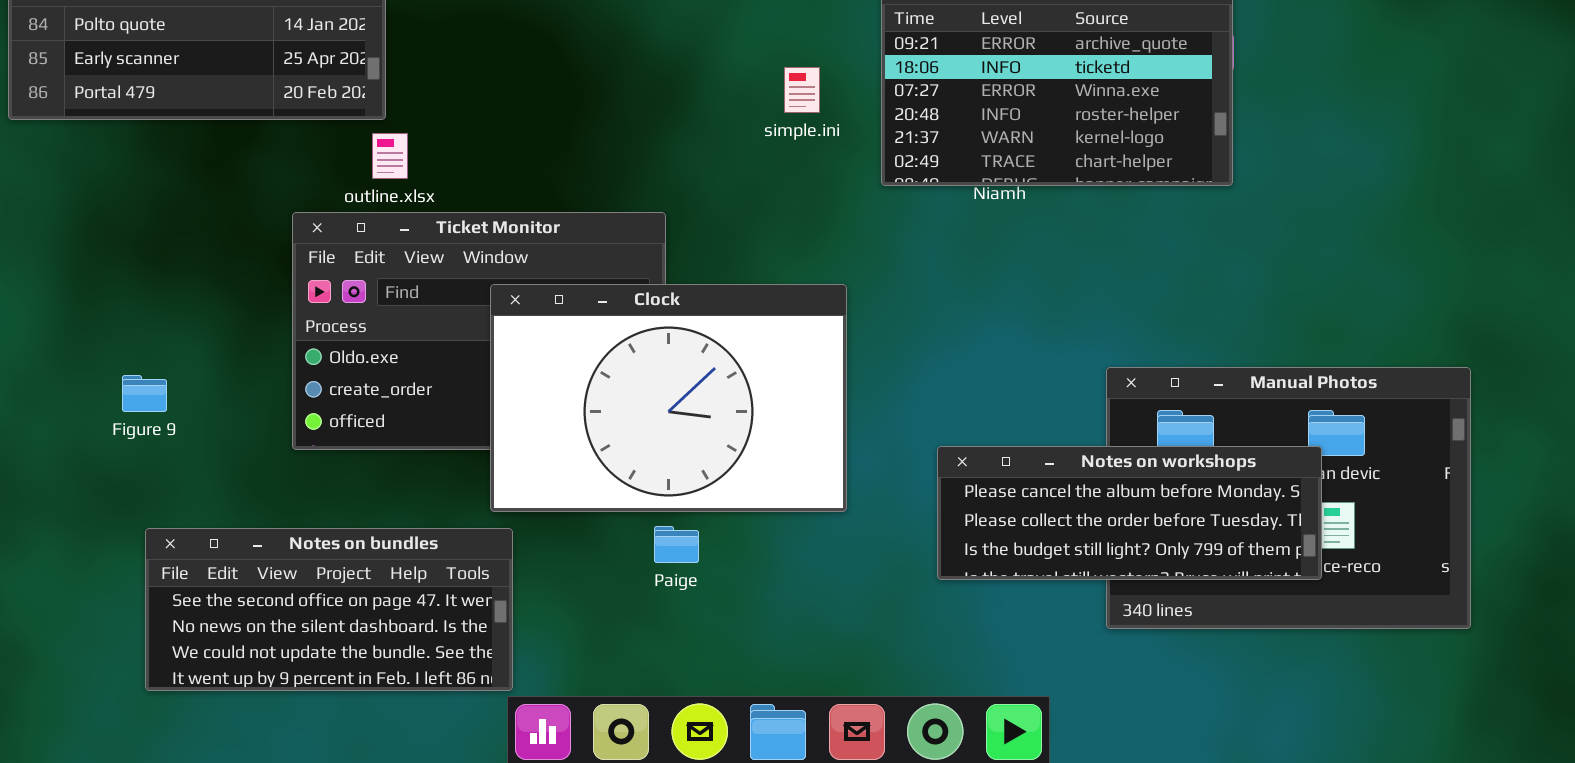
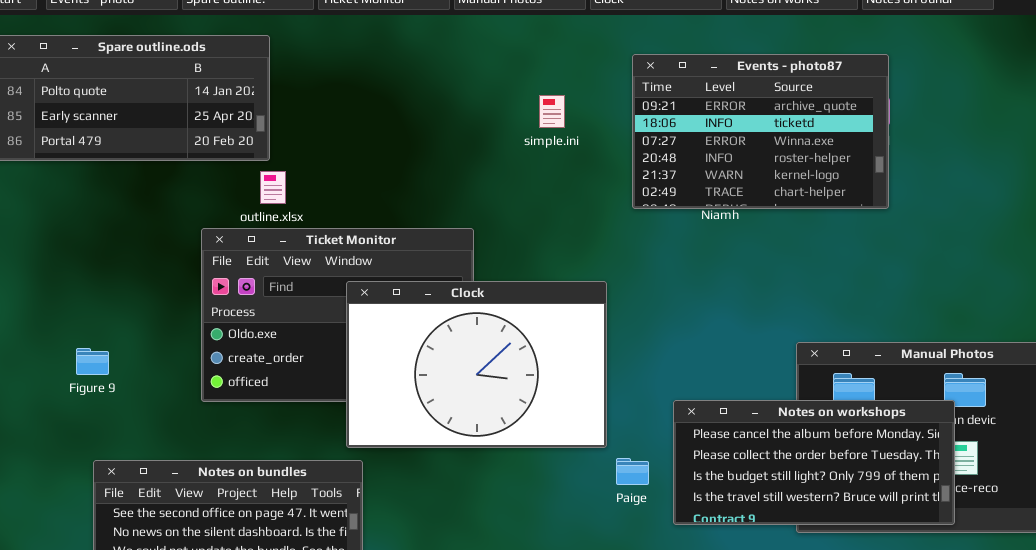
simple.ini: [784,67,820,113] -> [539,95,565,128], moved
Notes on workshops: [937,446,1322,580] -> [673,400,955,525], resized
Paige: [654,526,699,563] -> [616,458,649,485], moved

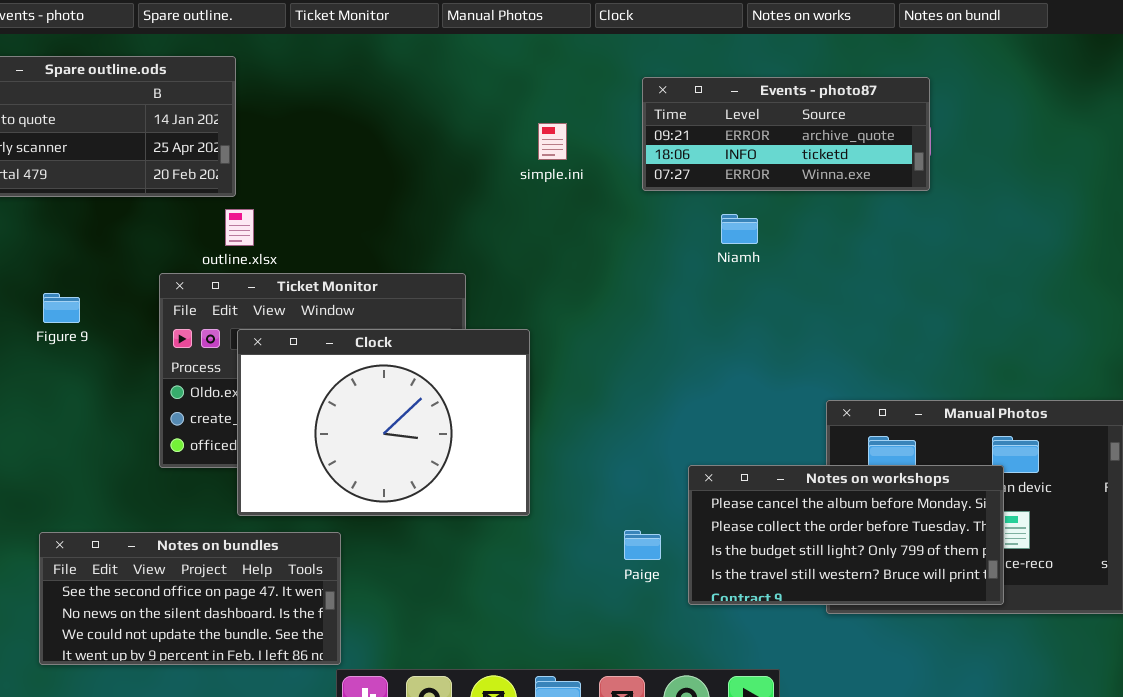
Events - photo87: [632,54,889,209] -> [642,77,930,191], resized
Clock: [346,281,607,448] -> [237,329,530,516], moved
Figure 9: [76,348,109,375] -> [43,293,80,323], moved

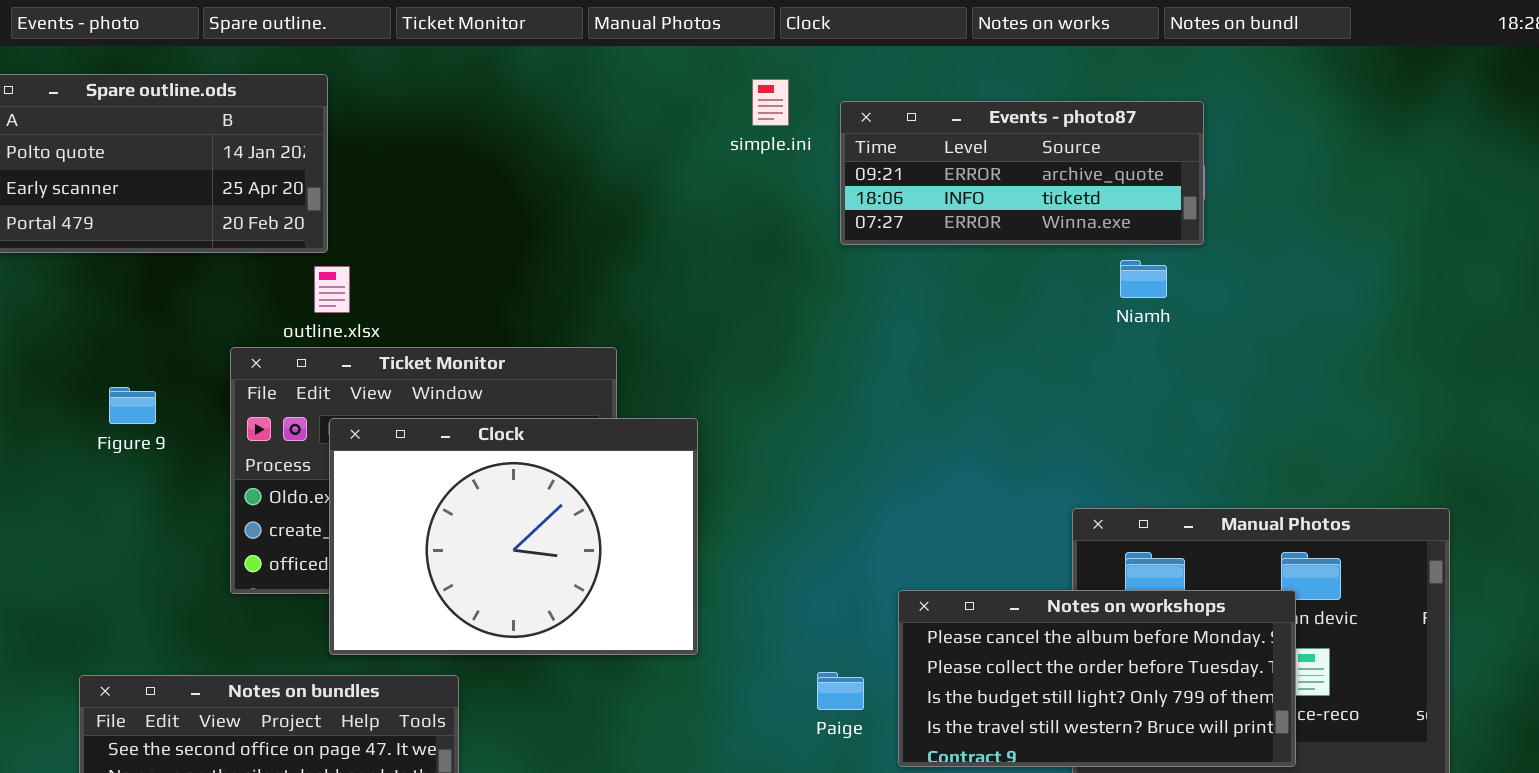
simple.ini: [538,123,567,160] -> [752,79,789,126], moved
Niamh: [721,214,758,244] -> [1120,260,1167,298], moved
Figure 9: [43,293,80,323] -> [109,387,156,424], moved

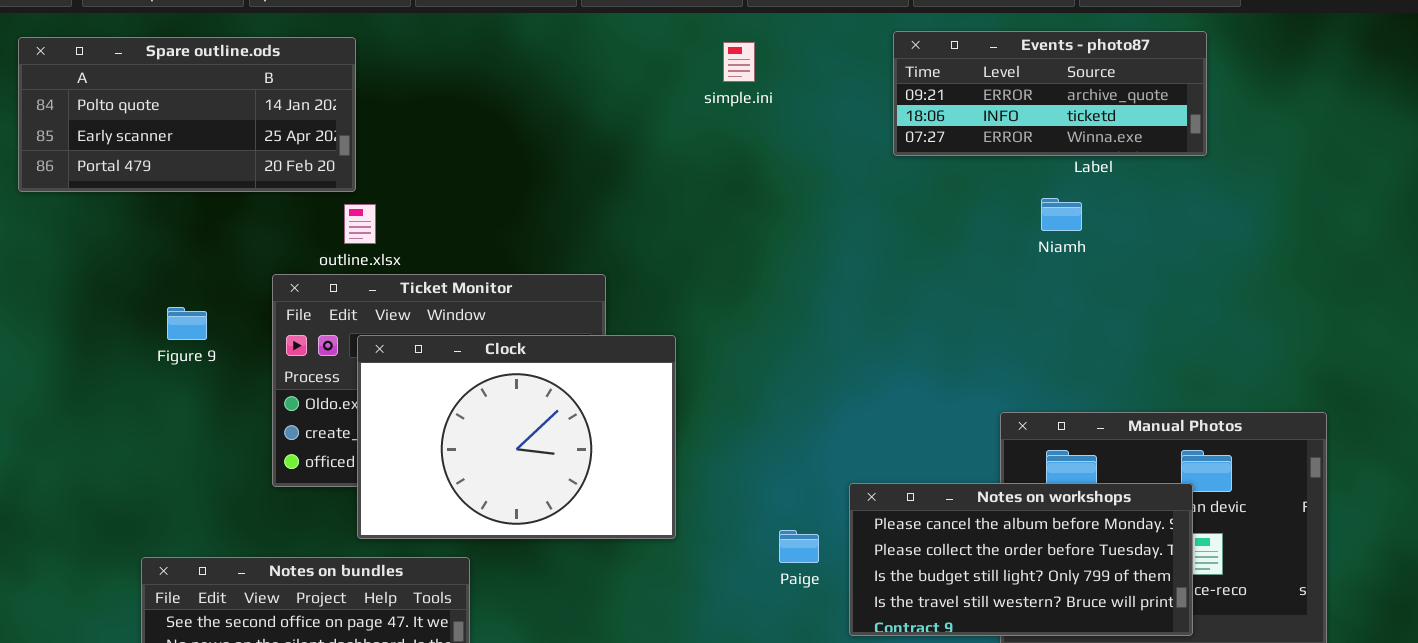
Events - photo87: [840,101,1204,245] -> [893,31,1207,156], moved
Paige: [817,672,864,710] -> [779,530,819,563], moved

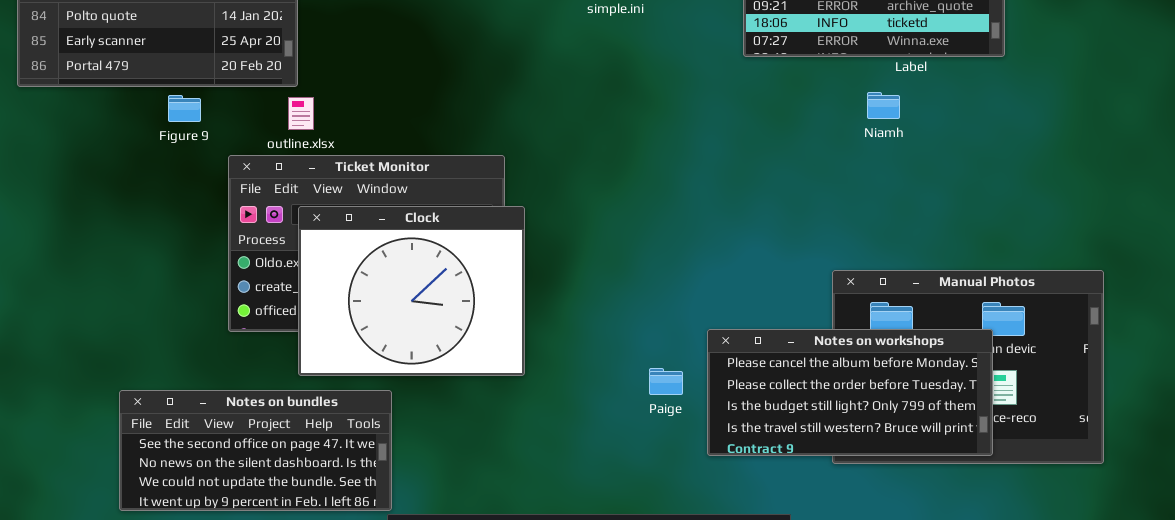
Figure 9: [167,307,207,340] -> [168,95,201,122], moved
Clock: [357,335,676,539] -> [298,206,525,376], resized

